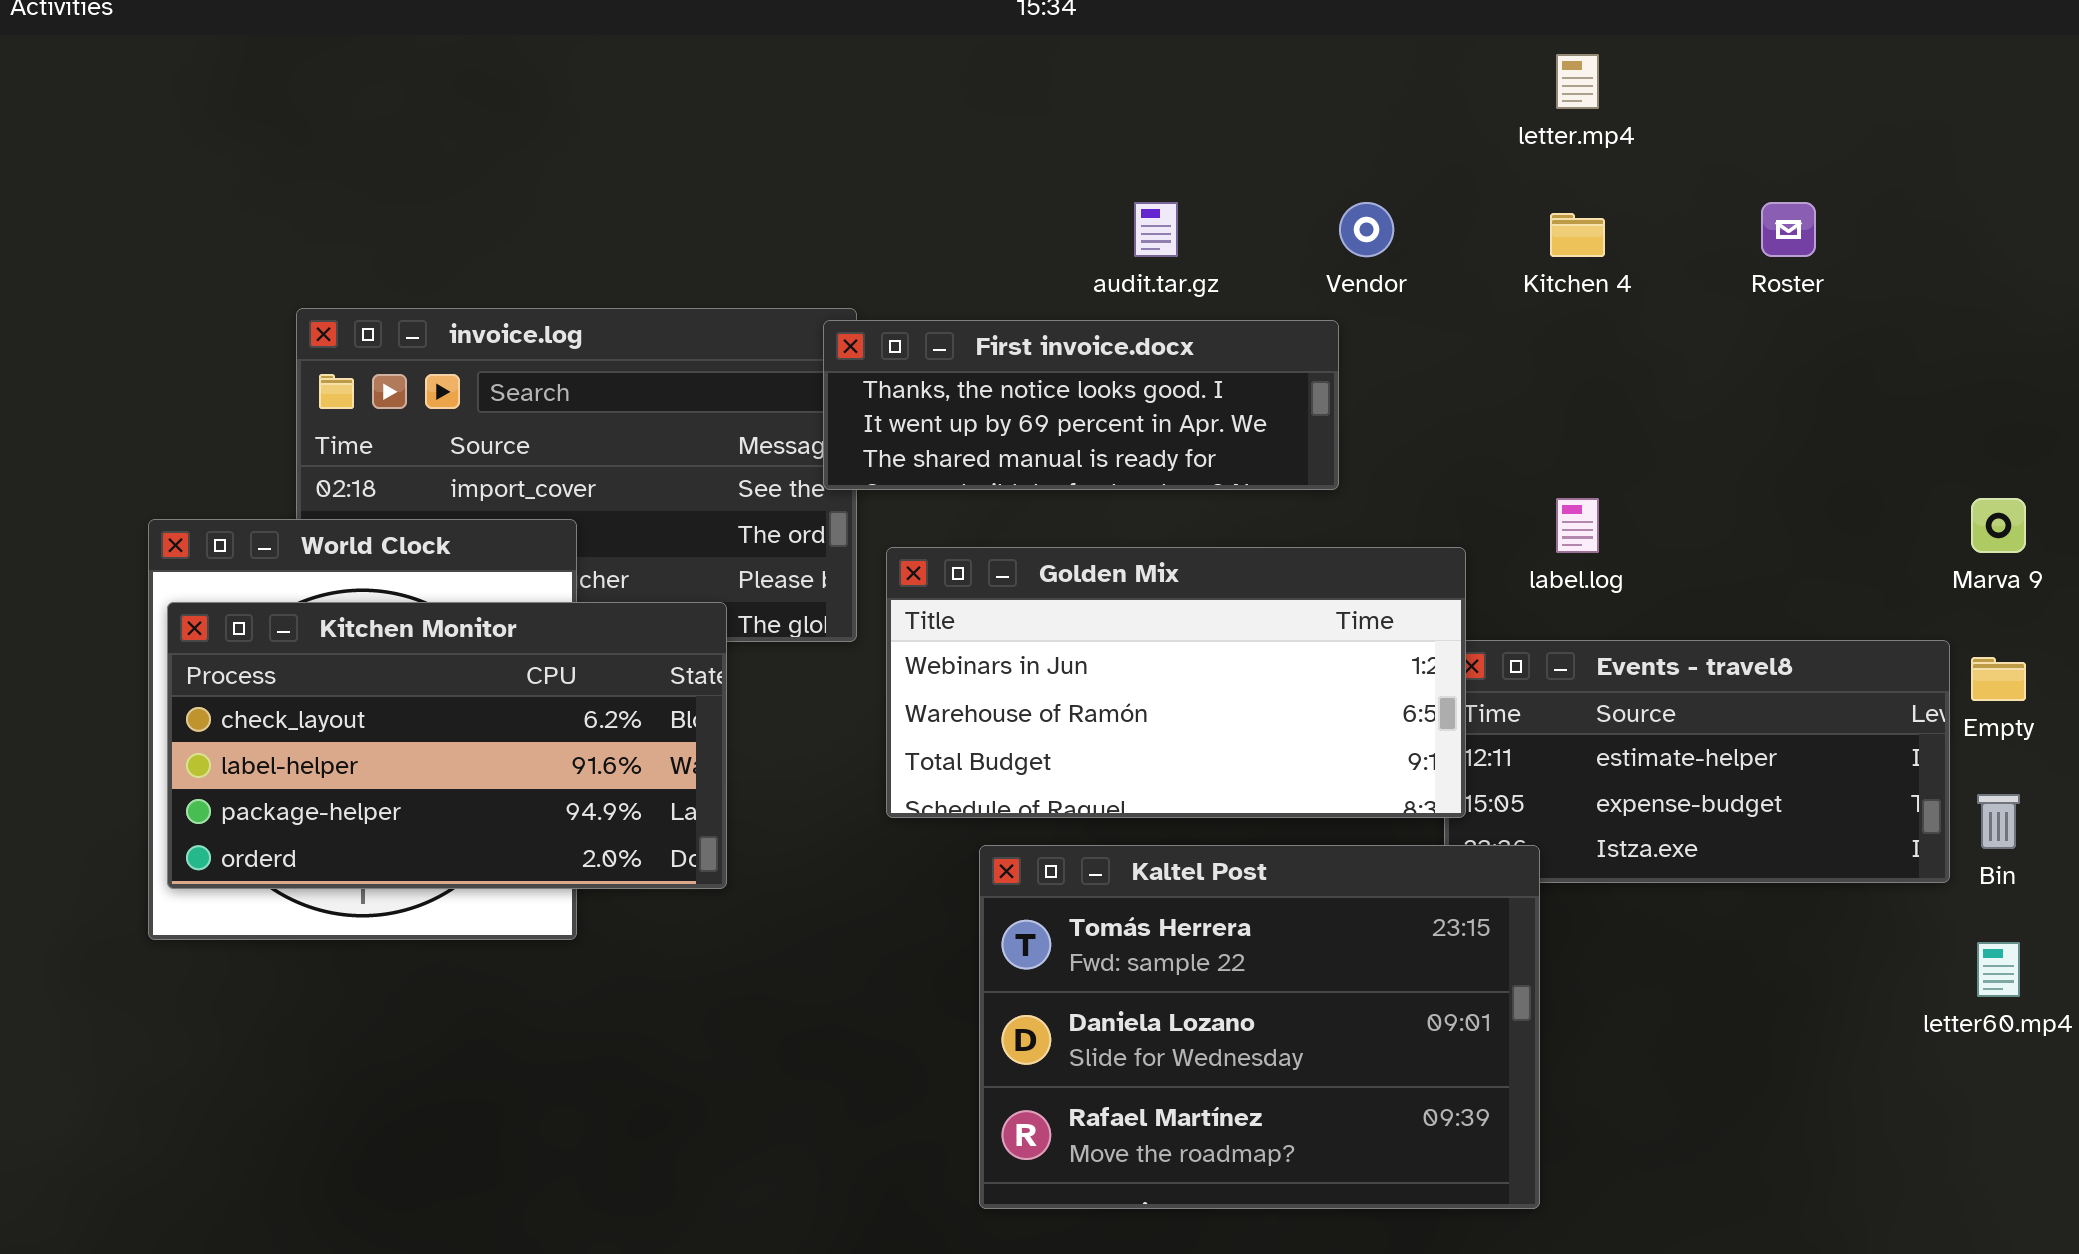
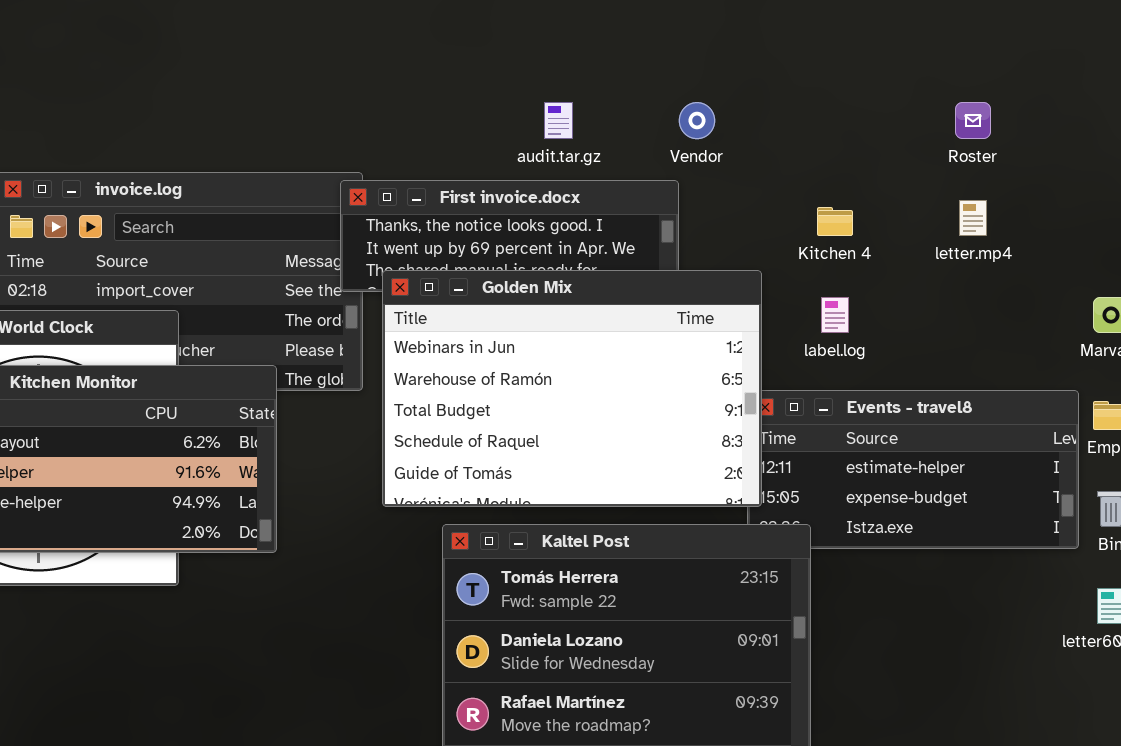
letter.mp4: [1556,54,1599,109] -> [959,200,987,236], moved
Kitchen 4: [1550,213,1605,257] -> [817,207,853,236], moved
Golden Mix: [886,547,1466,818] -> [382,270,762,507], resized

